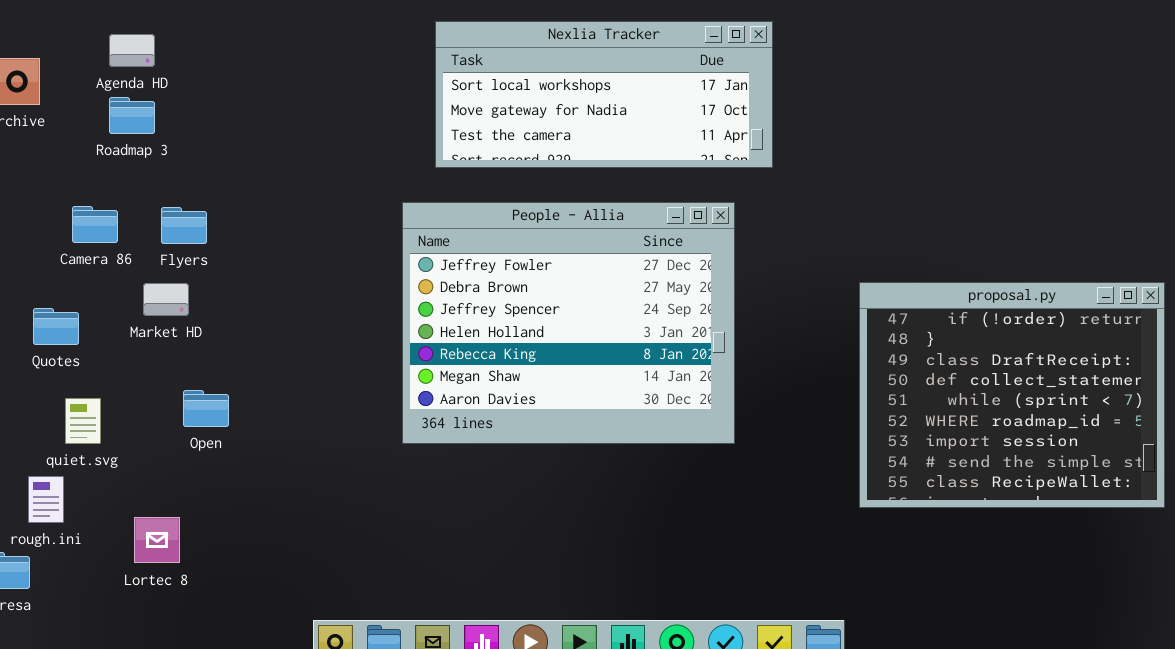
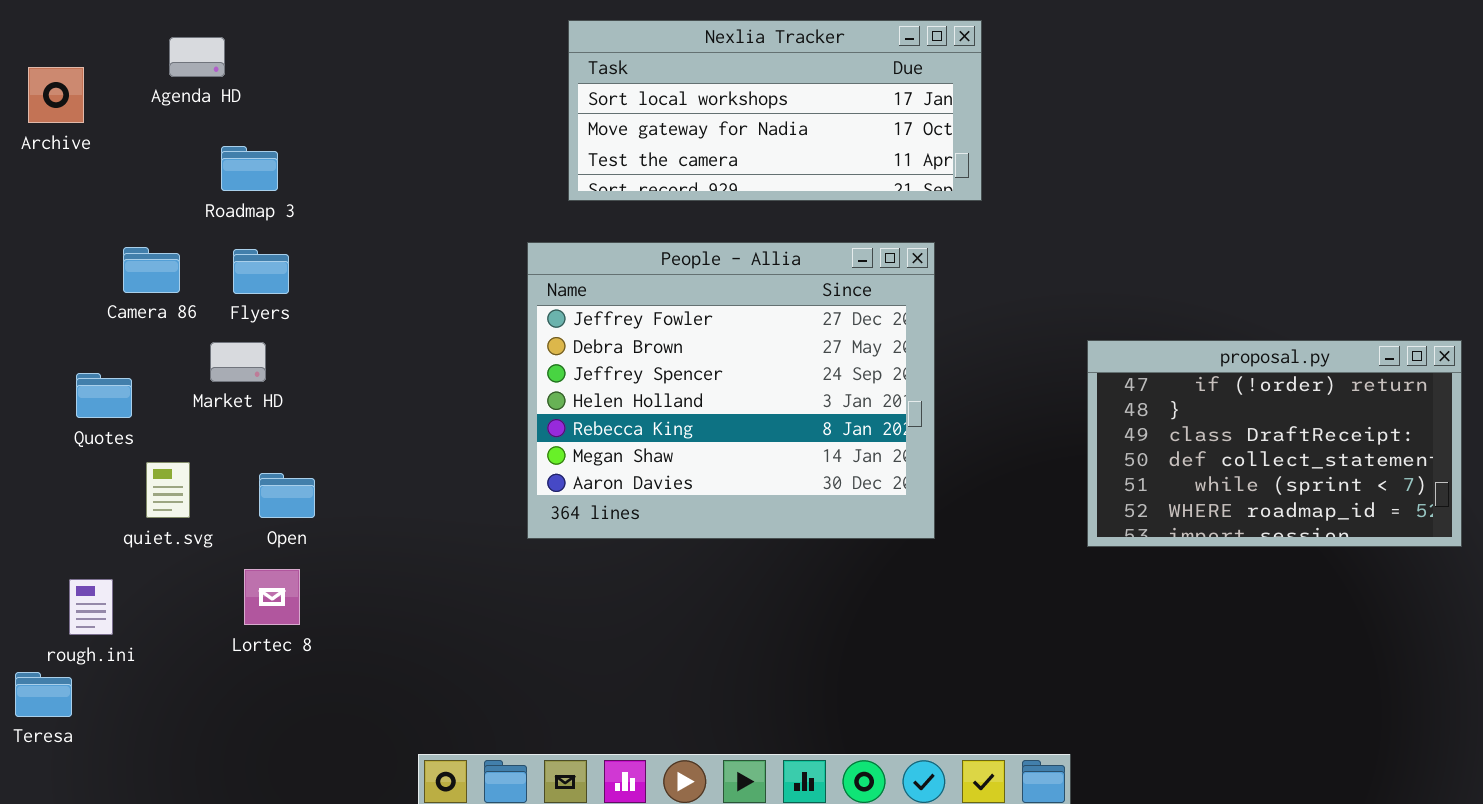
Roadmap 3: [109,97,155,134] -> [221,146,278,191], moved
proposal.py: [859,282,1165,508] -> [1087,340,1462,547], resized
quiet.svg: [65,398,101,444] -> [146,462,190,518], moved
Lortec 8: [134,517,180,563] -> [244,569,300,625], moved

